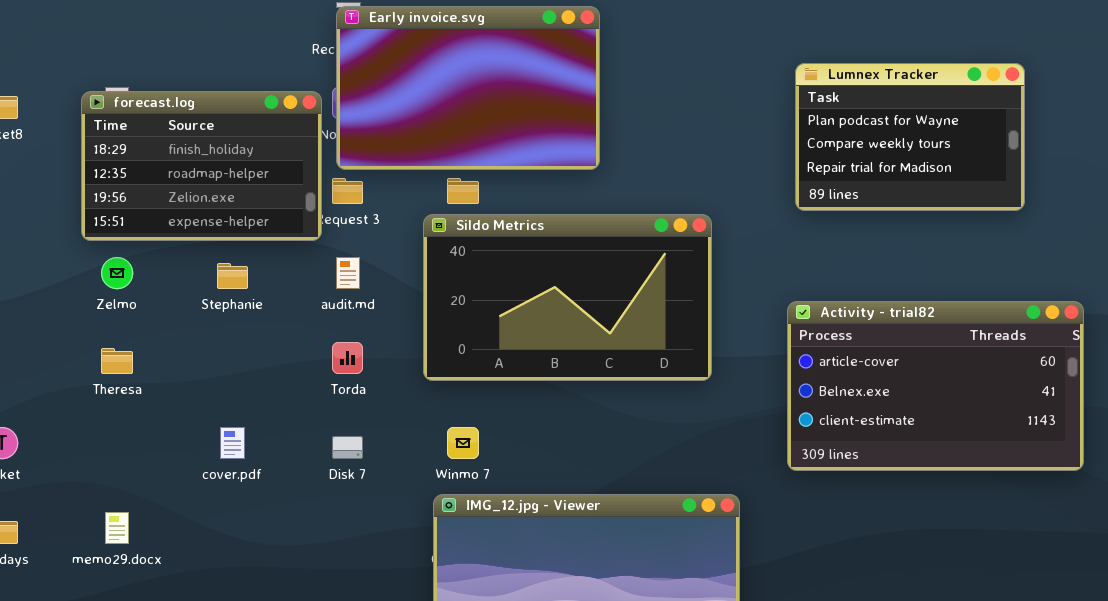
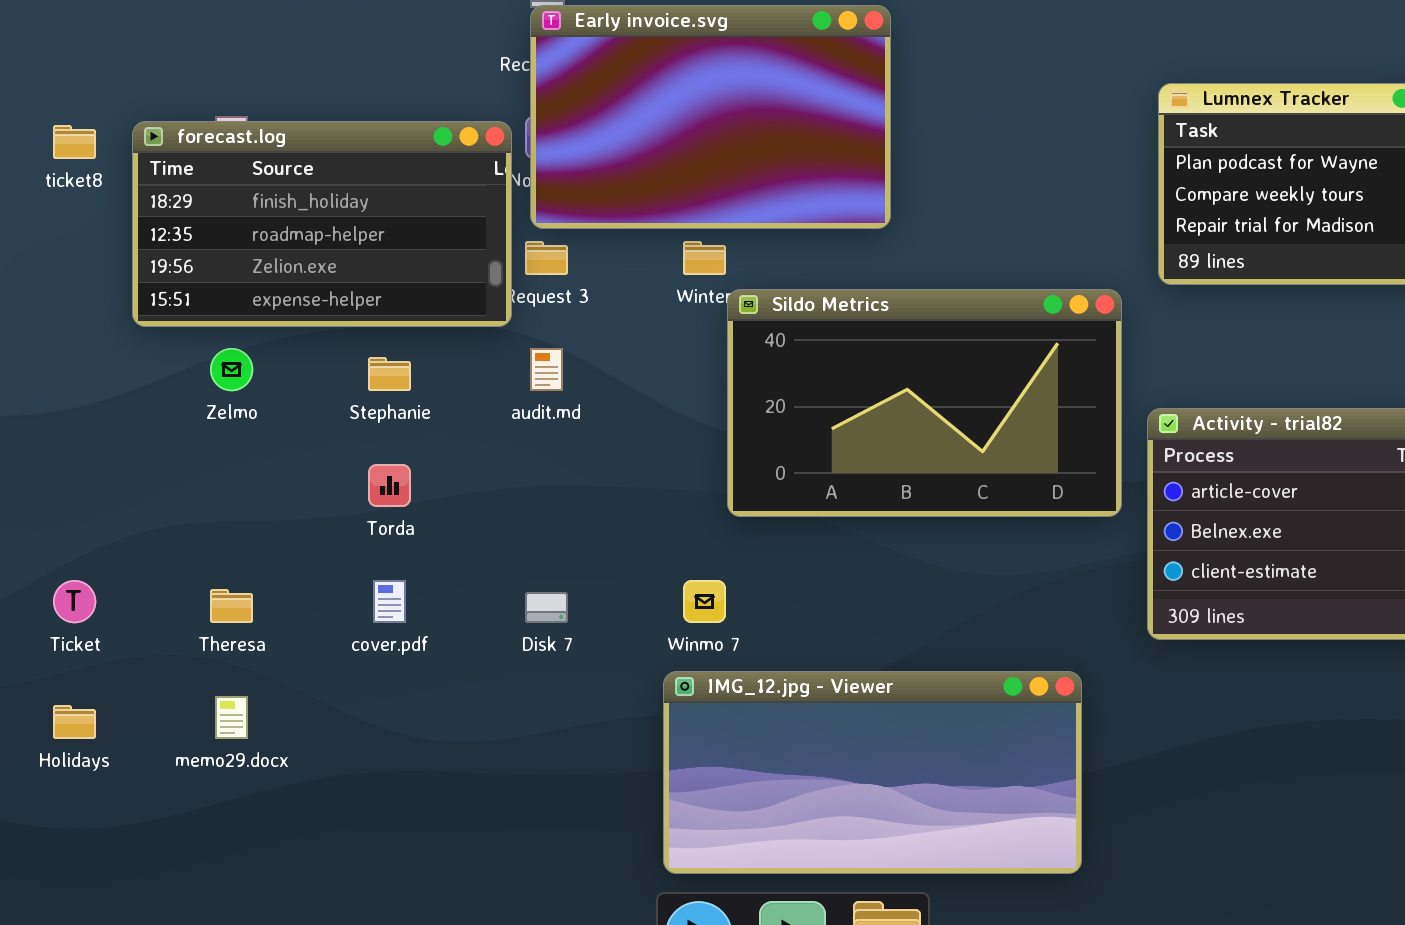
forecast.log: [81,91,322,241] -> [132,121,512,327], resized
Sildo Metrics: [423,214,712,381] -> [727,289,1122,517], moved
Torda: [332,342,363,374] -> [368,464,411,507], moved
Theresa: [101,348,133,374] -> [210,589,253,623], moved

